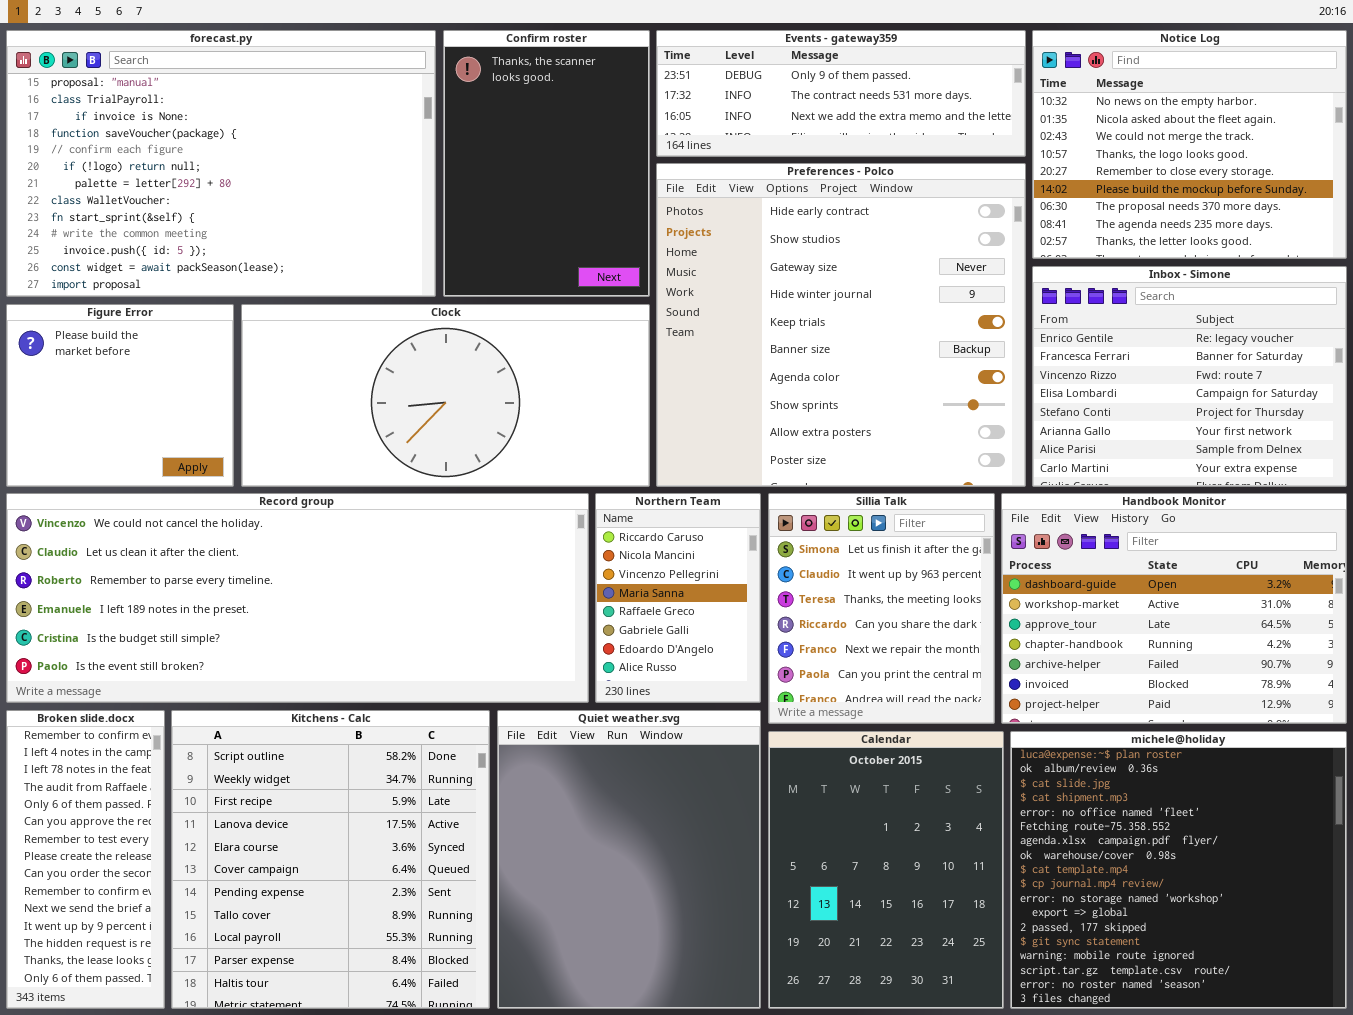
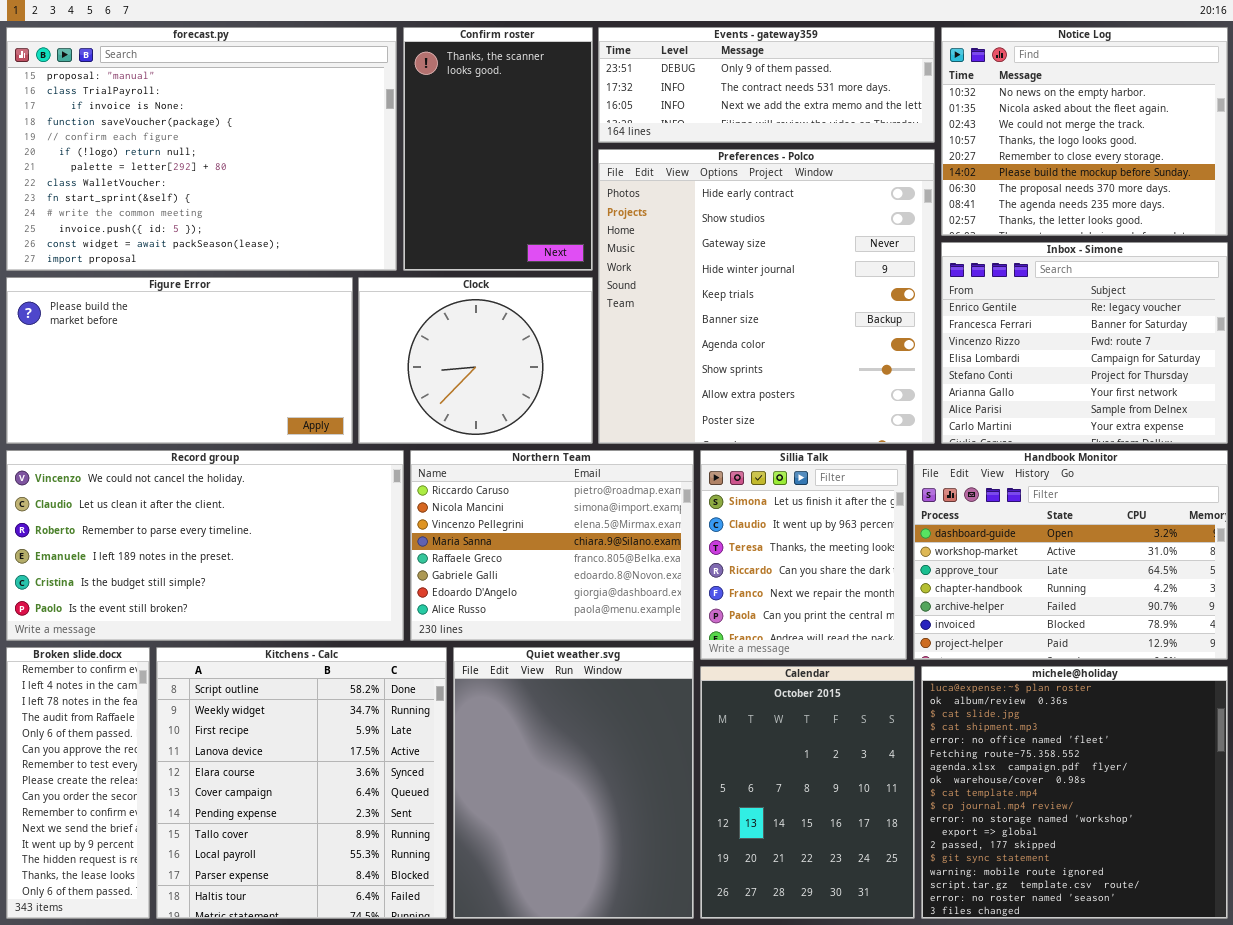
Figure Error: [6,304,234,487] -> [6,277,353,444], resized
Clock: [241,304,650,487] -> [358,277,593,444], resized
Record group: [6,493,589,703] -> [6,450,404,641], resized
Northern Team: [595,493,761,703] -> [410,450,694,641], resized

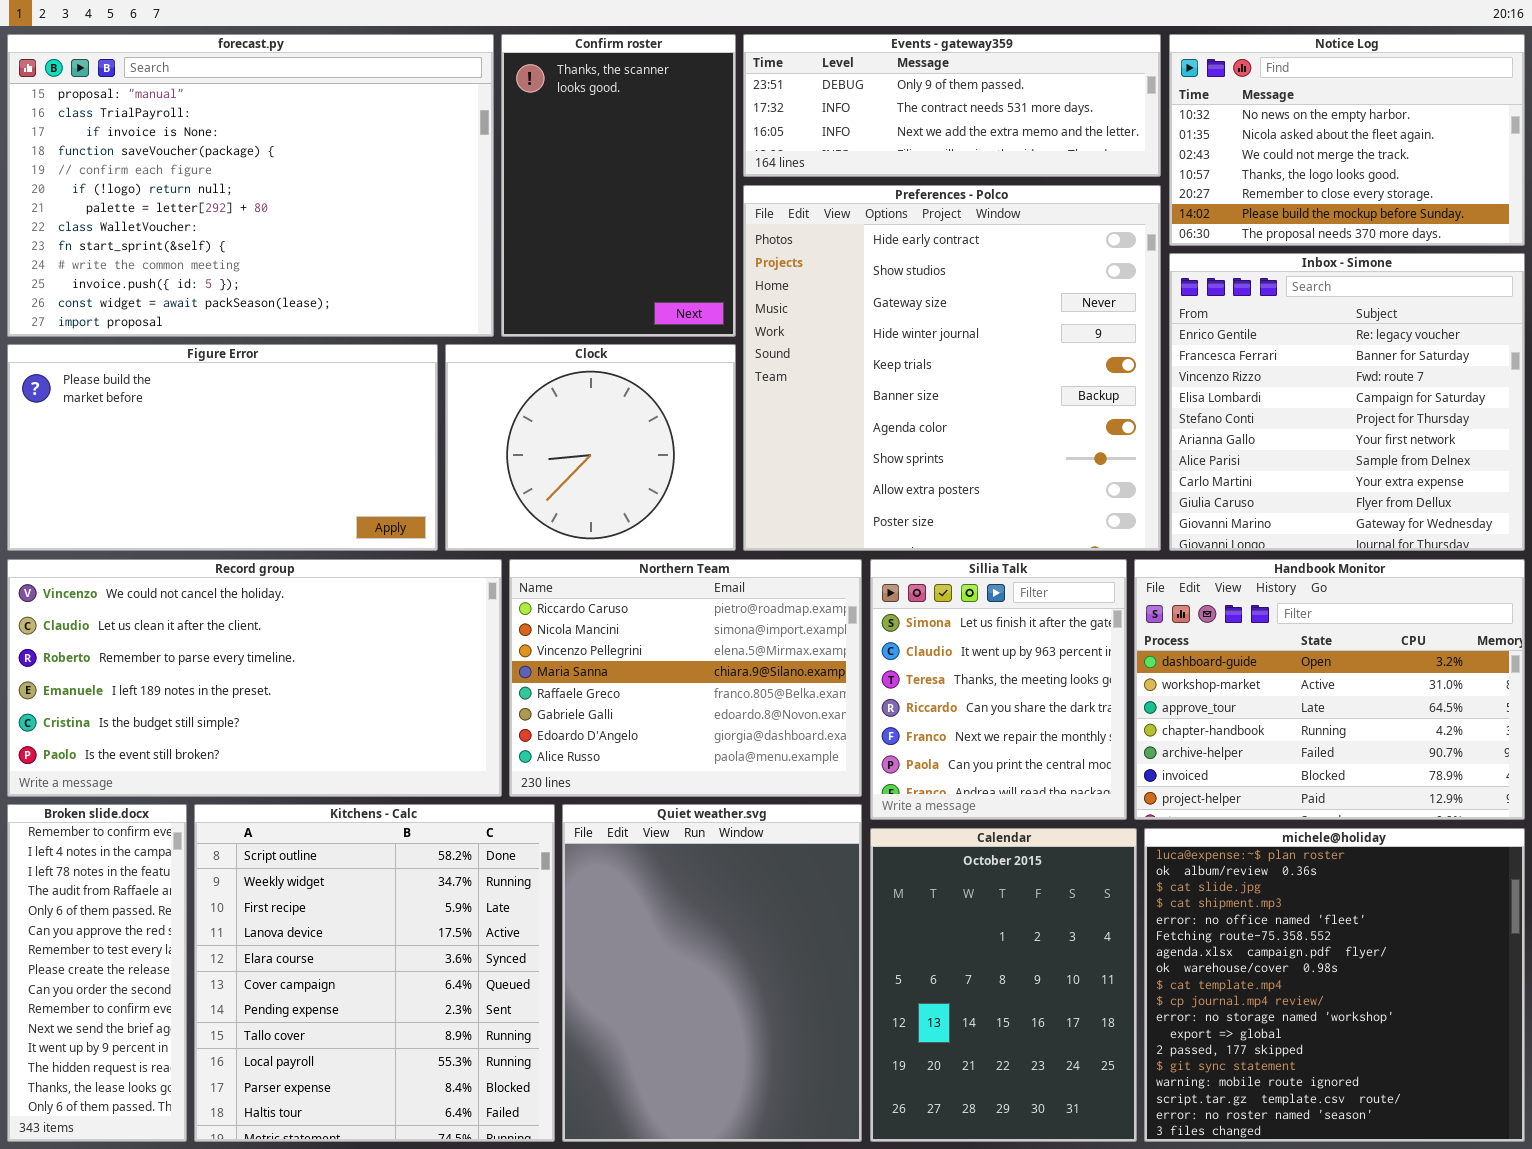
Notice Log: [941,27,1228,236] -> [1169,34,1525,246], resized
Inbox - Simone: [941,242,1228,444] -> [1169,253,1525,551], resized

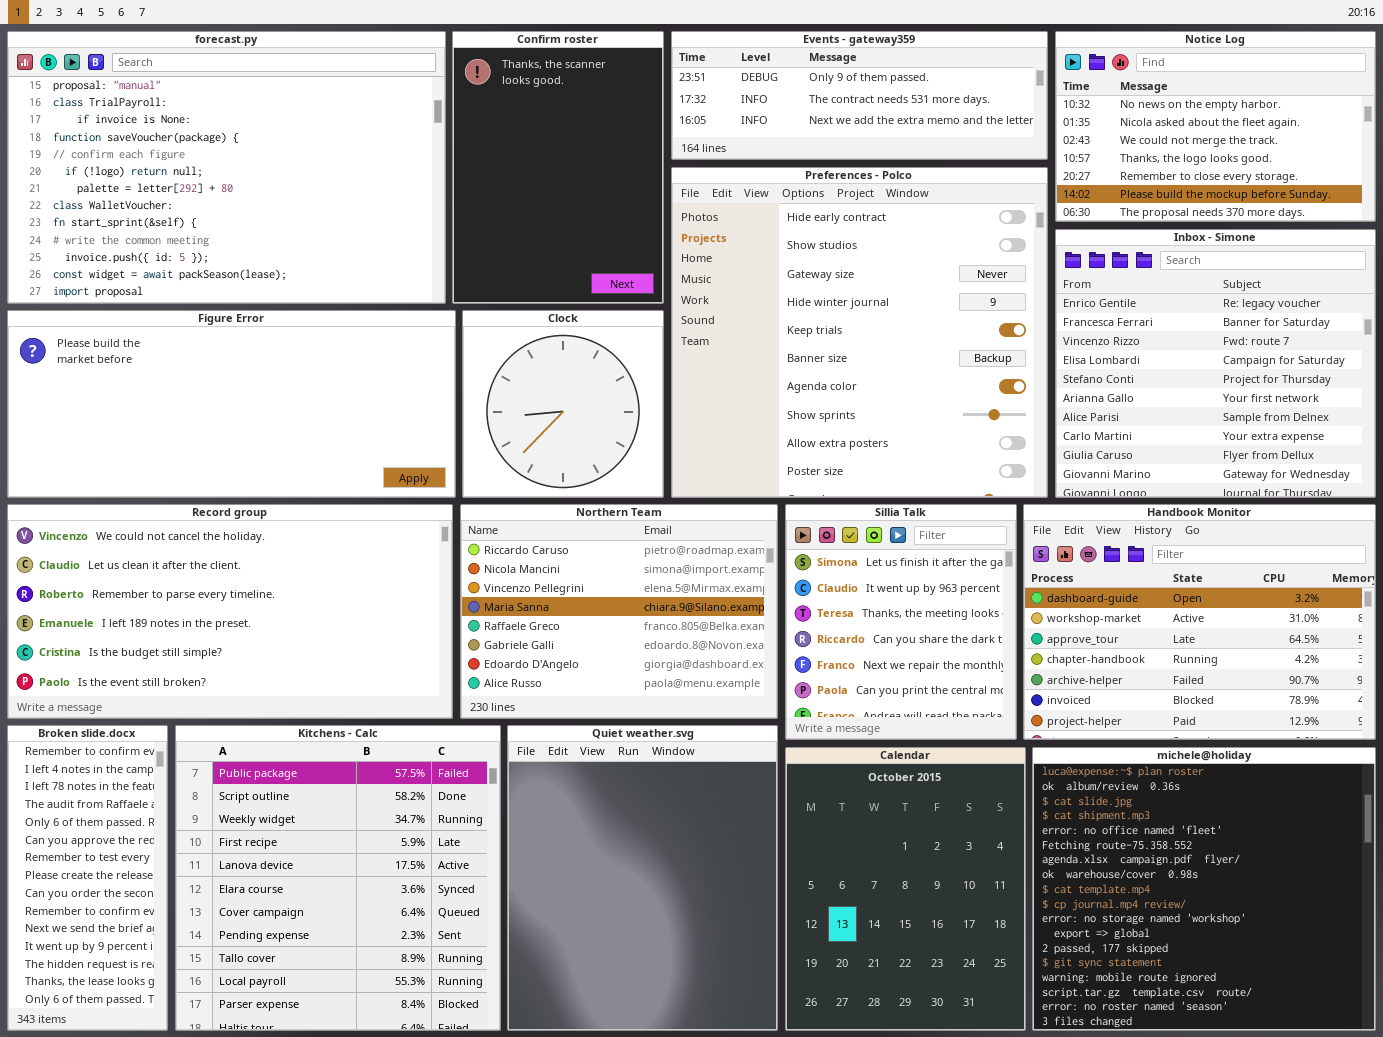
Figure Error: [7,344,438,551] -> [7,310,456,498], resized
Clock: [445,344,736,551] -> [462,310,664,498], resized
Kitchens - Calc: [194,804,555,1142] -> [175,725,501,1031], scrolled up 1 row

